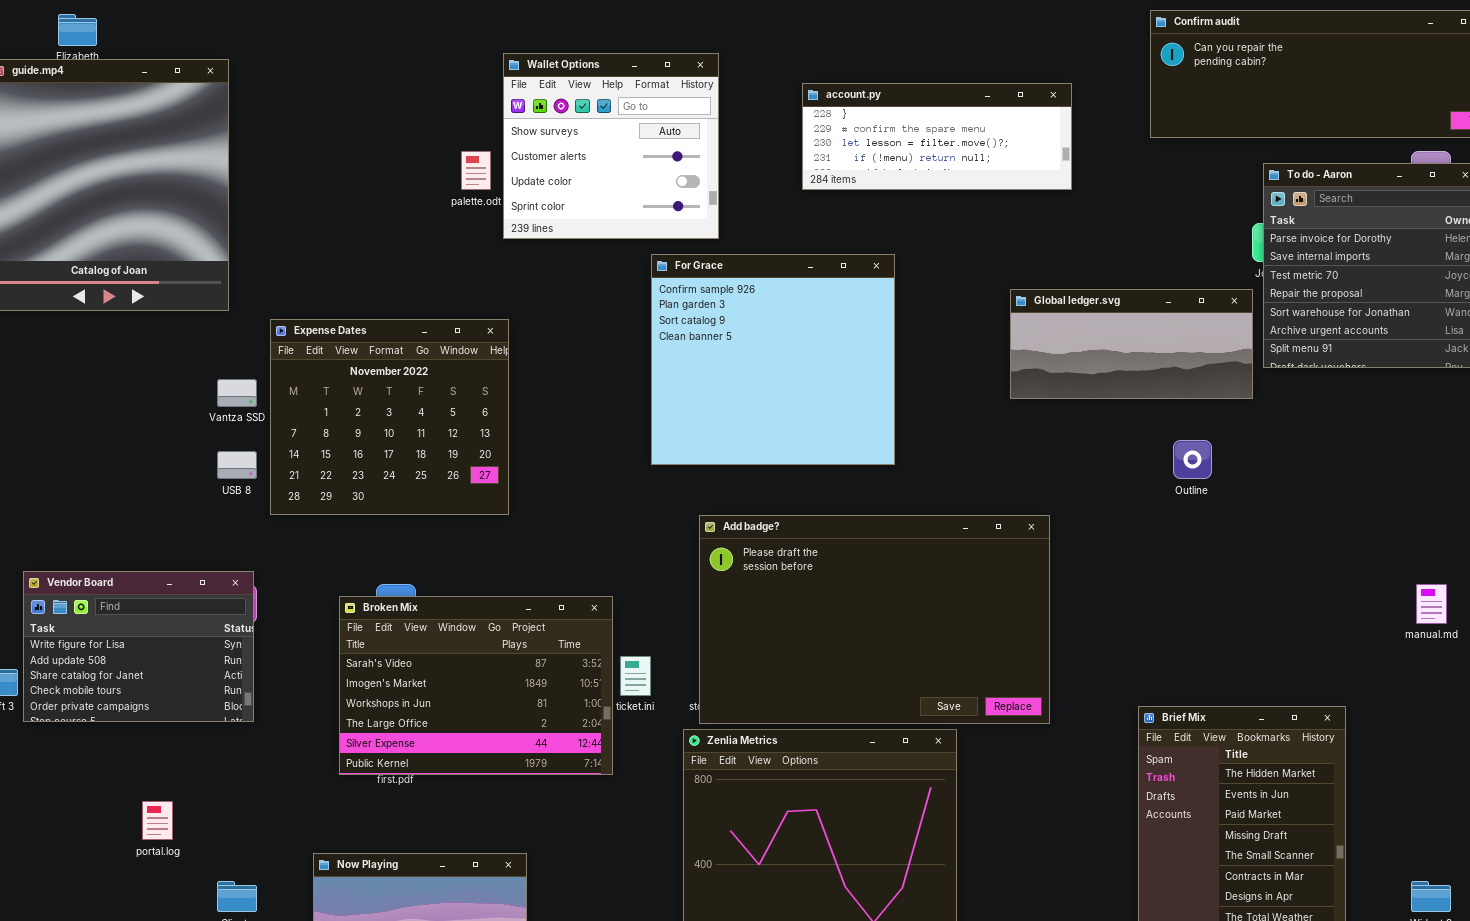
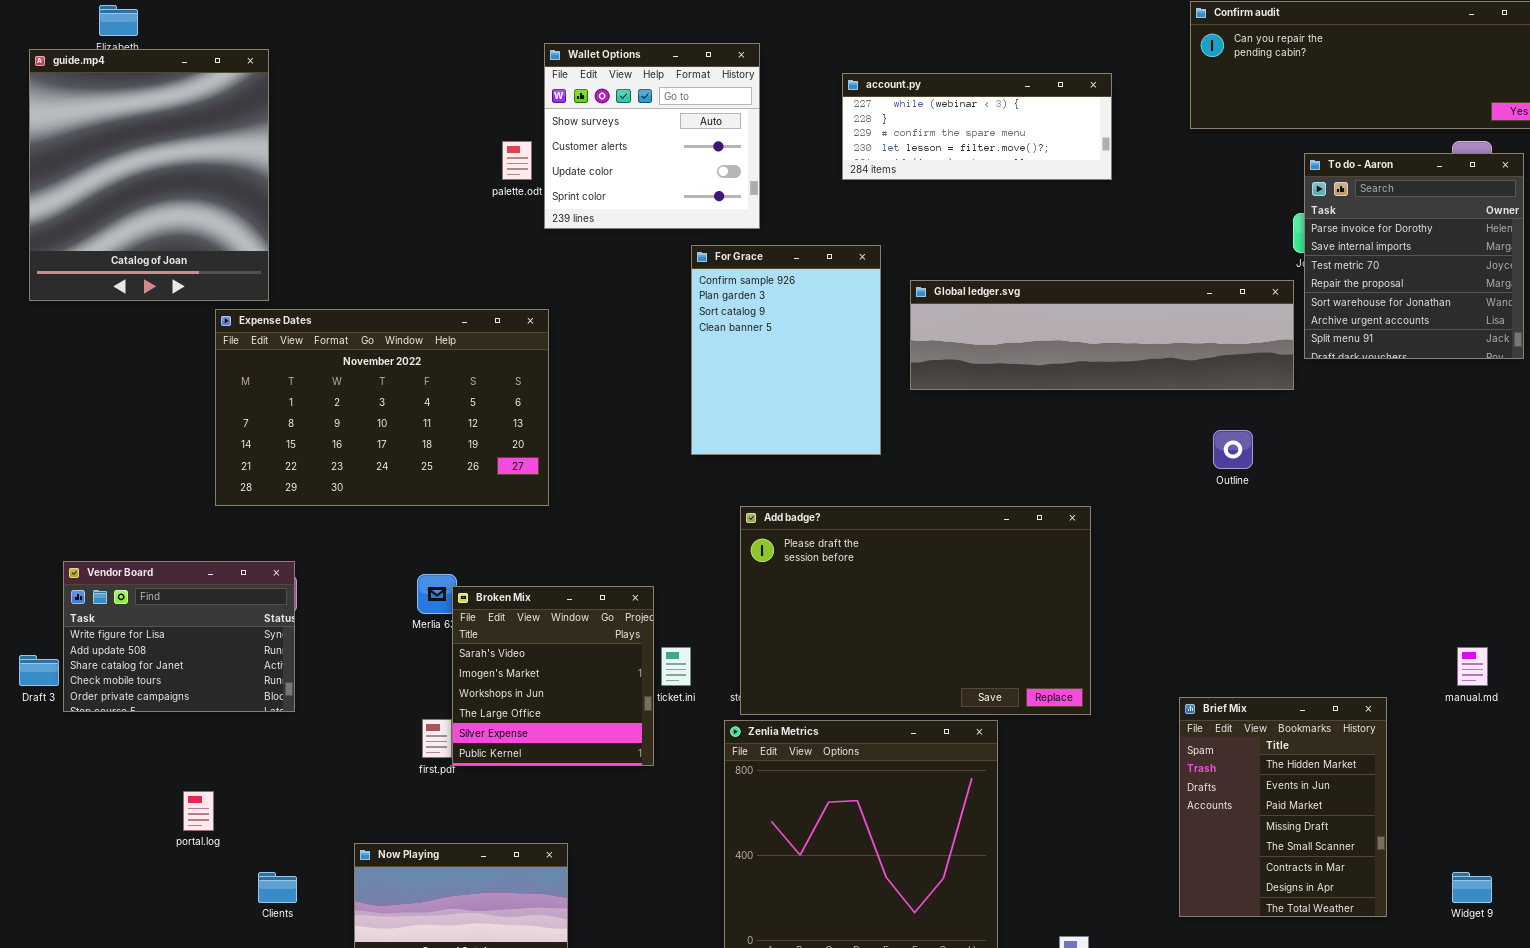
account.py: [802,83,1072,190] -> [842,73,1112,180], scrolled up 1 row
For Grace: [651,254,895,465] -> [691,245,881,455], resized
Global ledger.svg: [1010,289,1253,399] -> [910,280,1294,390], resized
Expense Dates: [270,319,509,515] -> [215,309,549,506], resized
manual.md: [1416,584,1447,624] -> [1457,647,1488,686], moved
Broken Mix: [339,596,613,775] -> [452,586,654,766], resized

